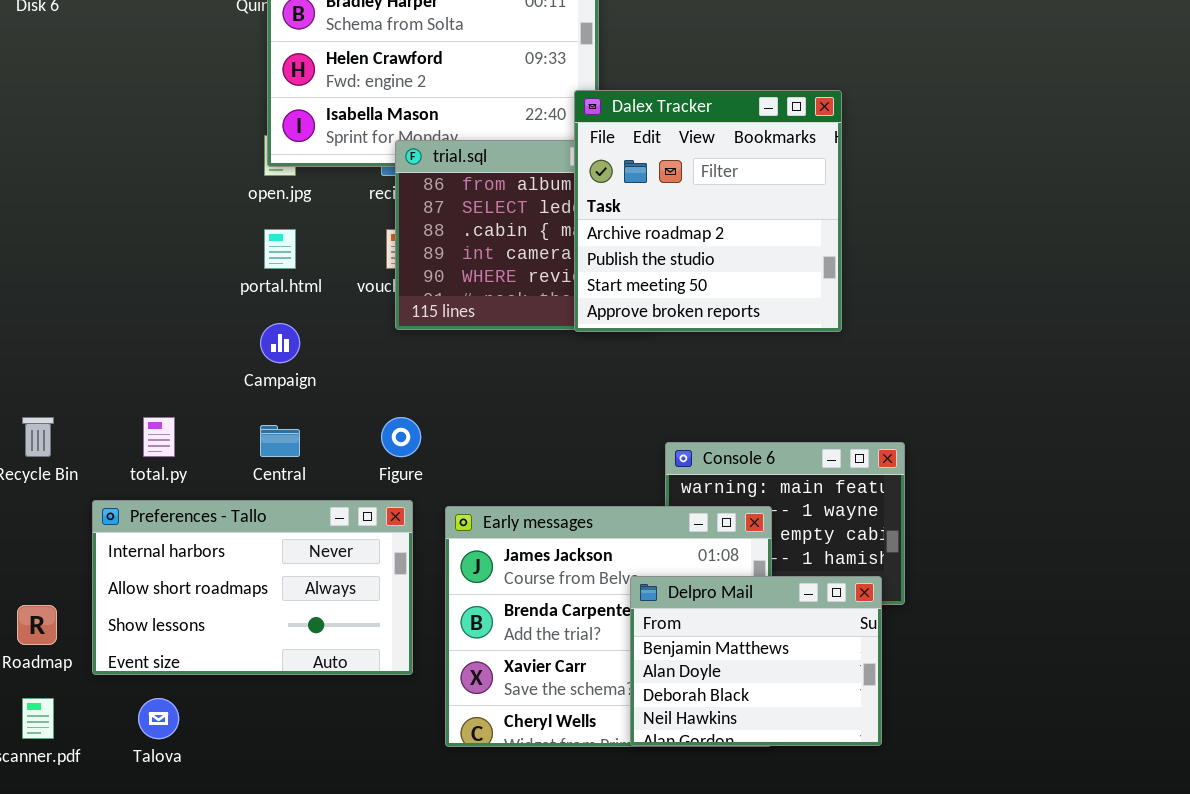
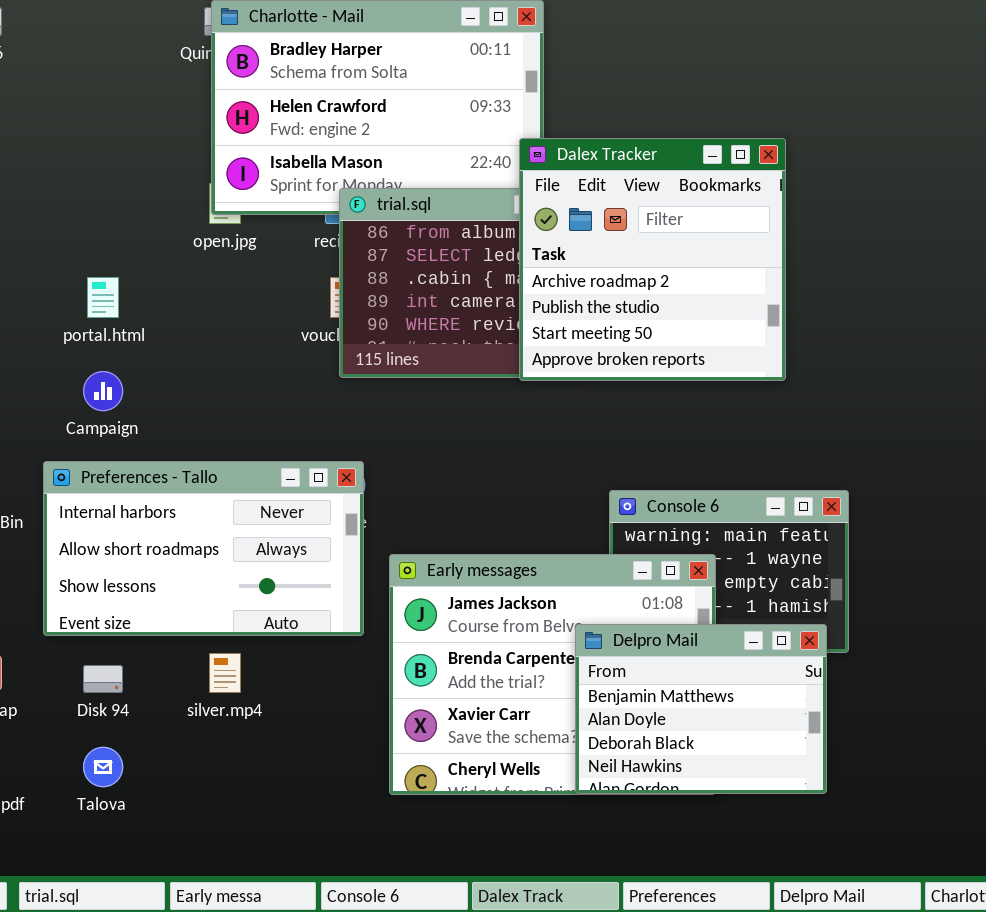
portal.html: [264,229,296,269] -> [87,277,119,318], moved
Campaign: [260,323,300,363] -> [83,371,123,411], moved
Preferences - Tallo: [92,500,413,675] -> [43,461,364,636], moved

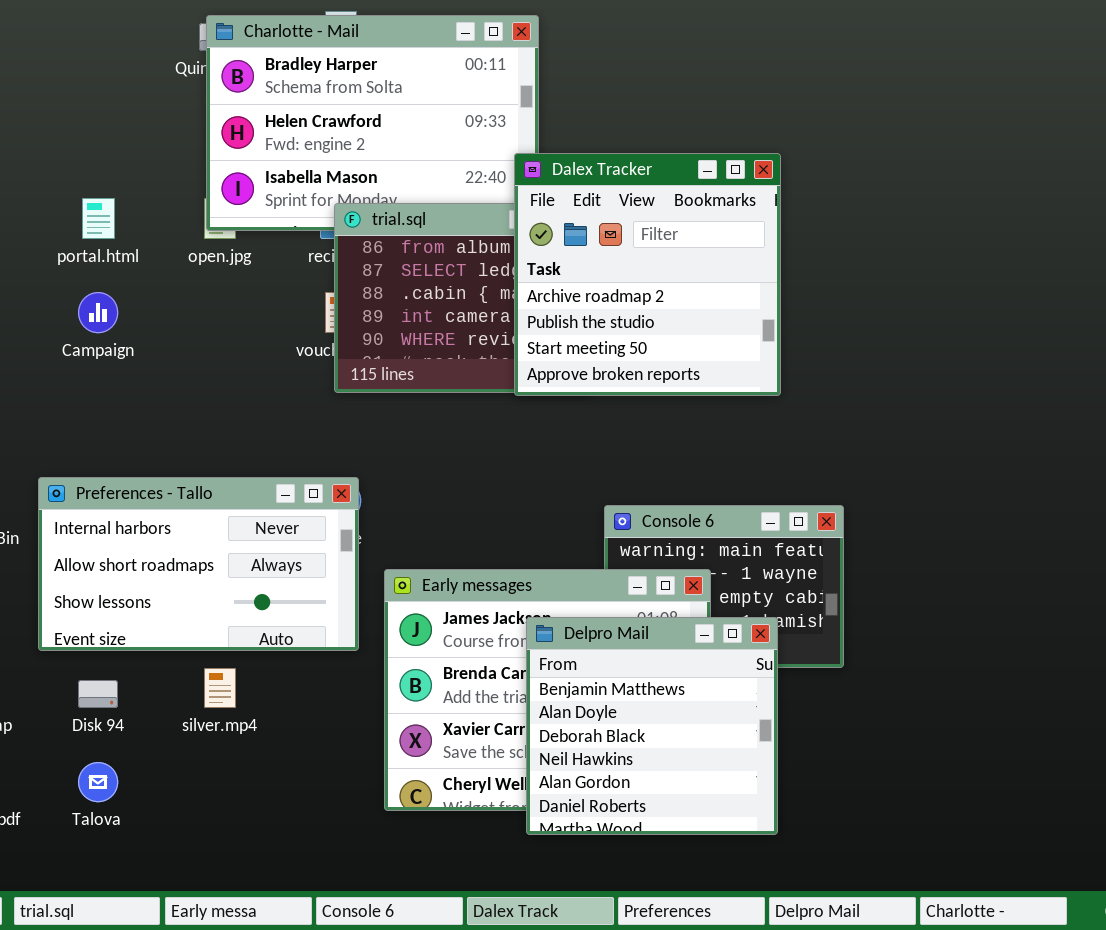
portal.html: [87,277,119,318] -> [82,198,115,239], moved
Campaign: [83,371,123,411] -> [78,292,118,333], moved
Delpro Mail: [575,624,827,794] -> [526,617,778,835], moved, resized

